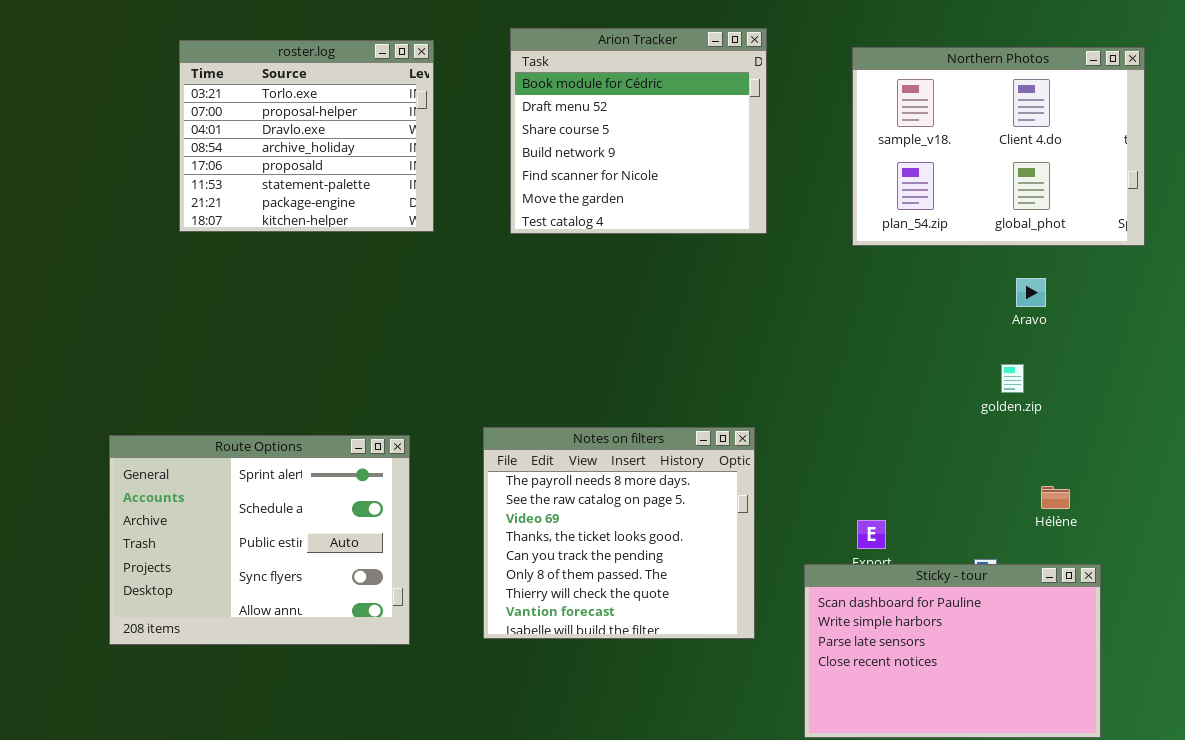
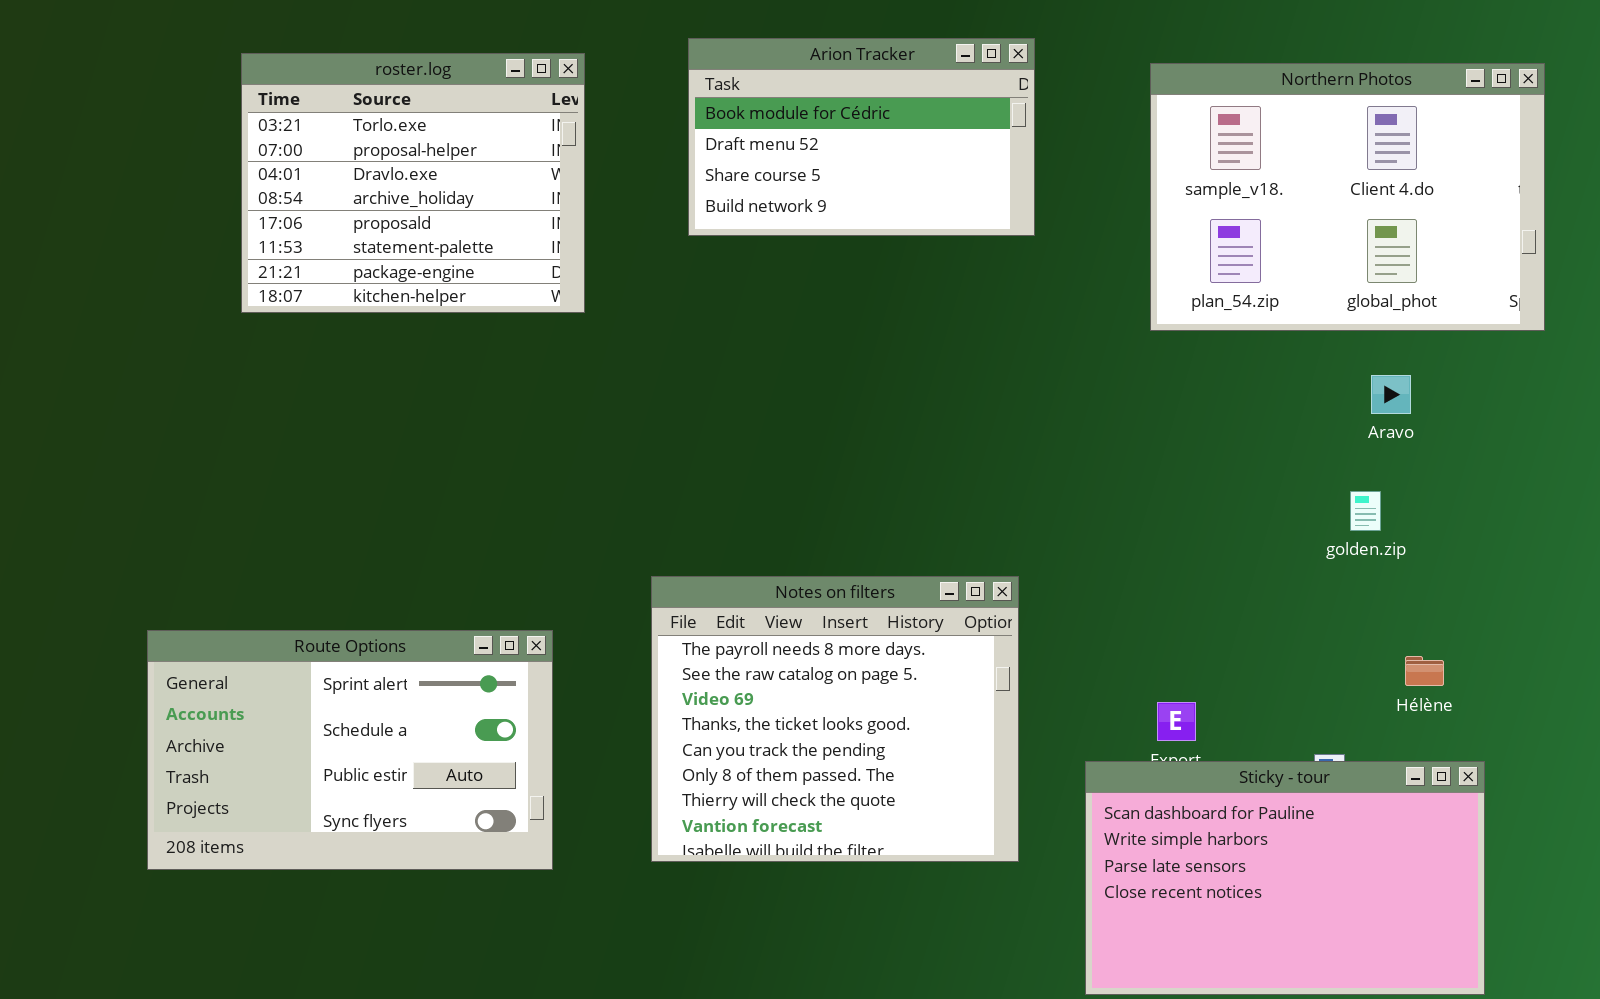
Arion Tracker: [510,28,767,234] -> [688,38,1035,236], resized
Route Options: [109,435,410,645] -> [147,630,553,870], resized

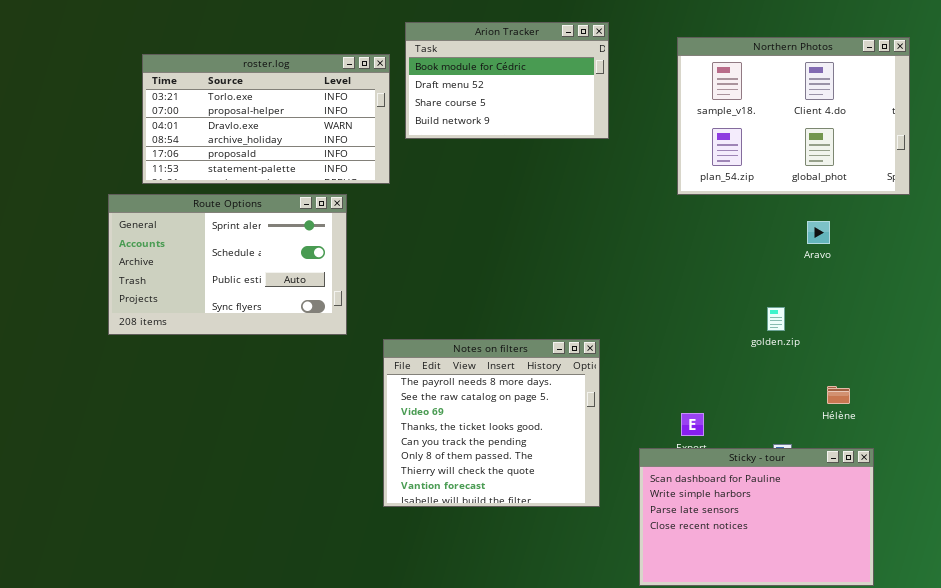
roster.log: [241,53,585,313] -> [142,54,390,184], resized
golden.zip: [1350,491,1381,531] -> [767,307,785,331], moved
Route Options: [147,630,553,870] -> [108,194,347,335], moved

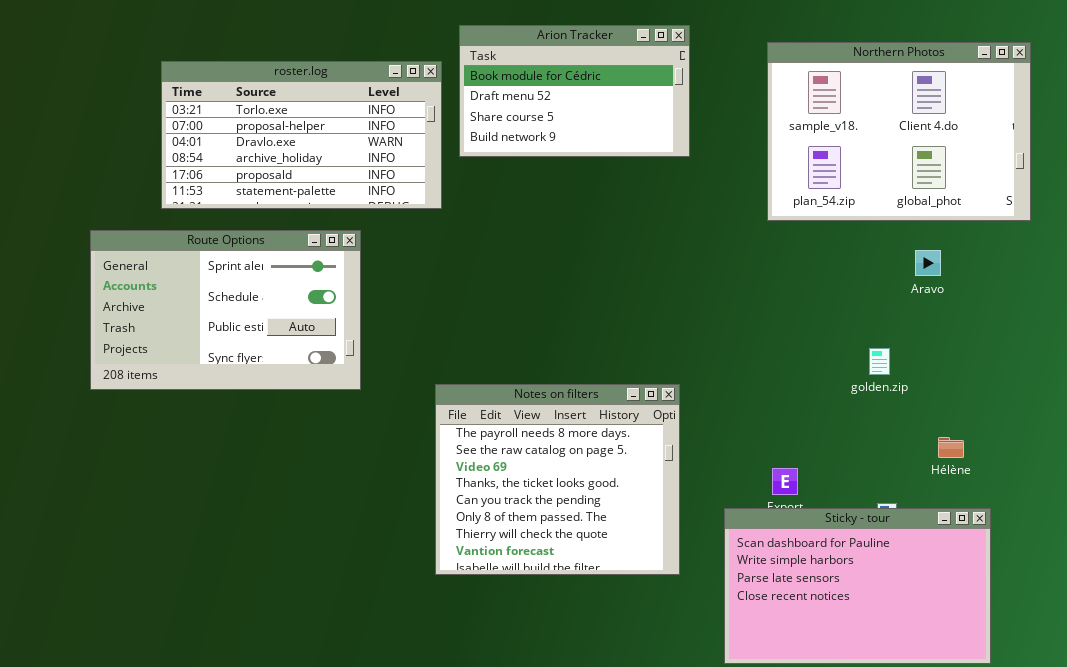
Route Options: [108,194,347,335] -> [90,230,361,390], moved

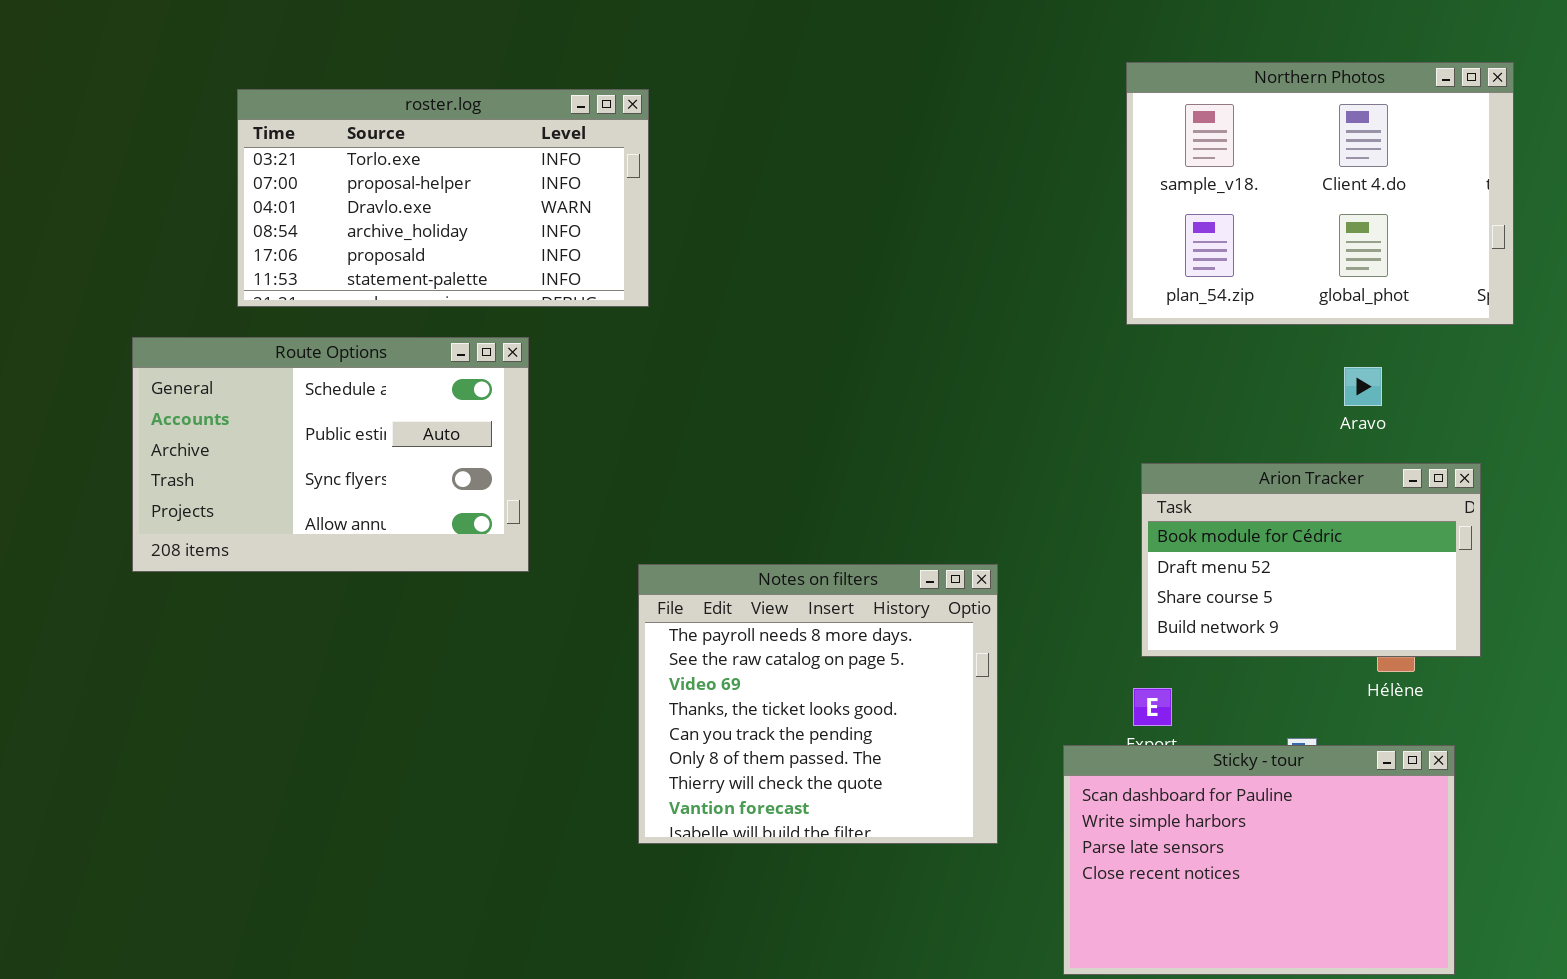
Arion Tracker: [459,25,690,157] -> [1141,463,1481,657], moved
Route Options: [90,230,361,390] -> [132,337,529,572], scrolled down 1 row

